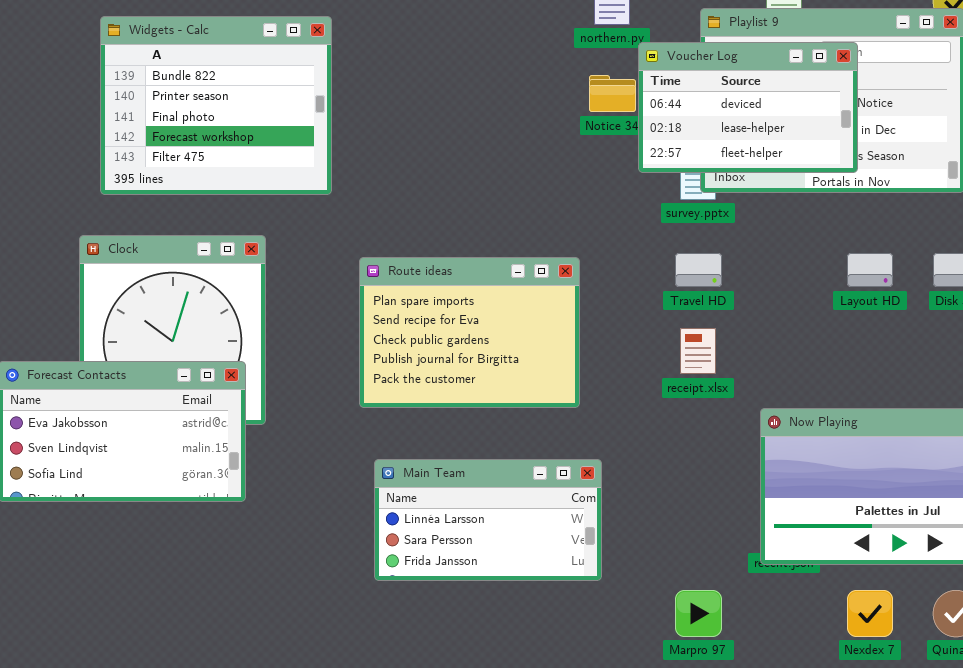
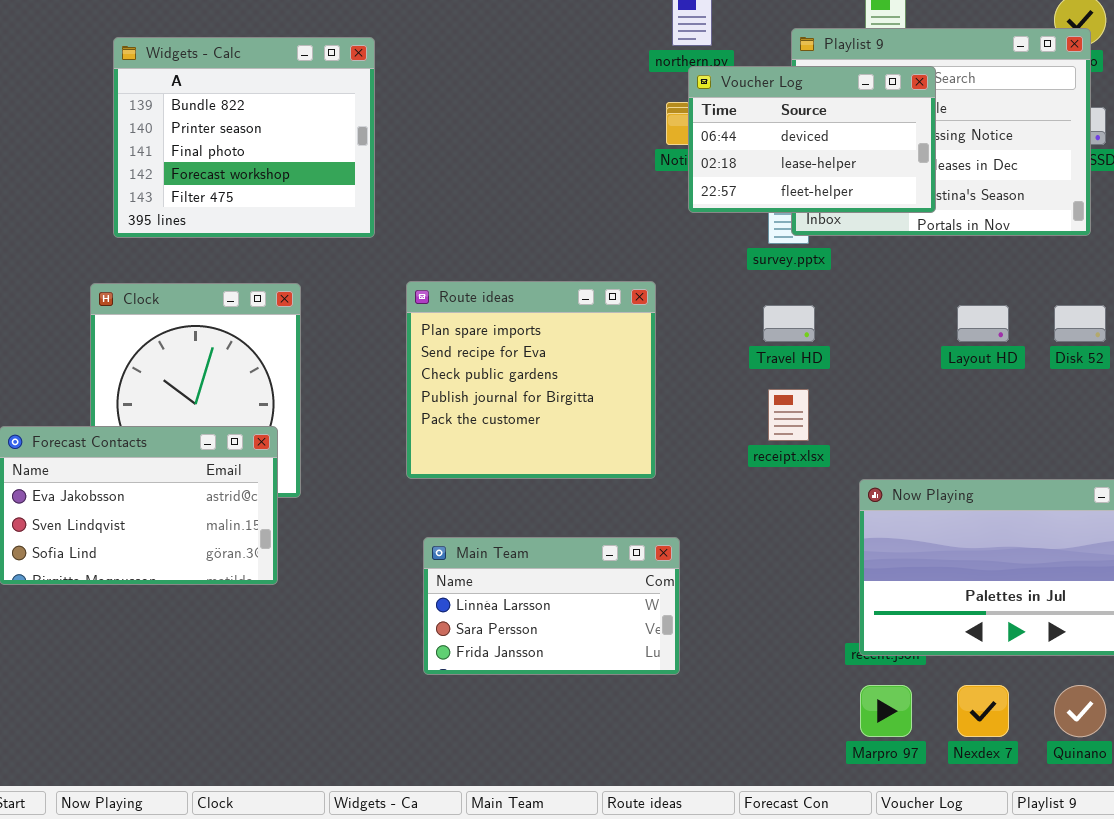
Voucher Log: [638,42,858,173] -> [688,66,936,213], moved
Route ideas: [359,257,580,408] -> [406,281,656,479], resized
Marpro 97: [675,590,722,637] -> [860,685,912,737], moved

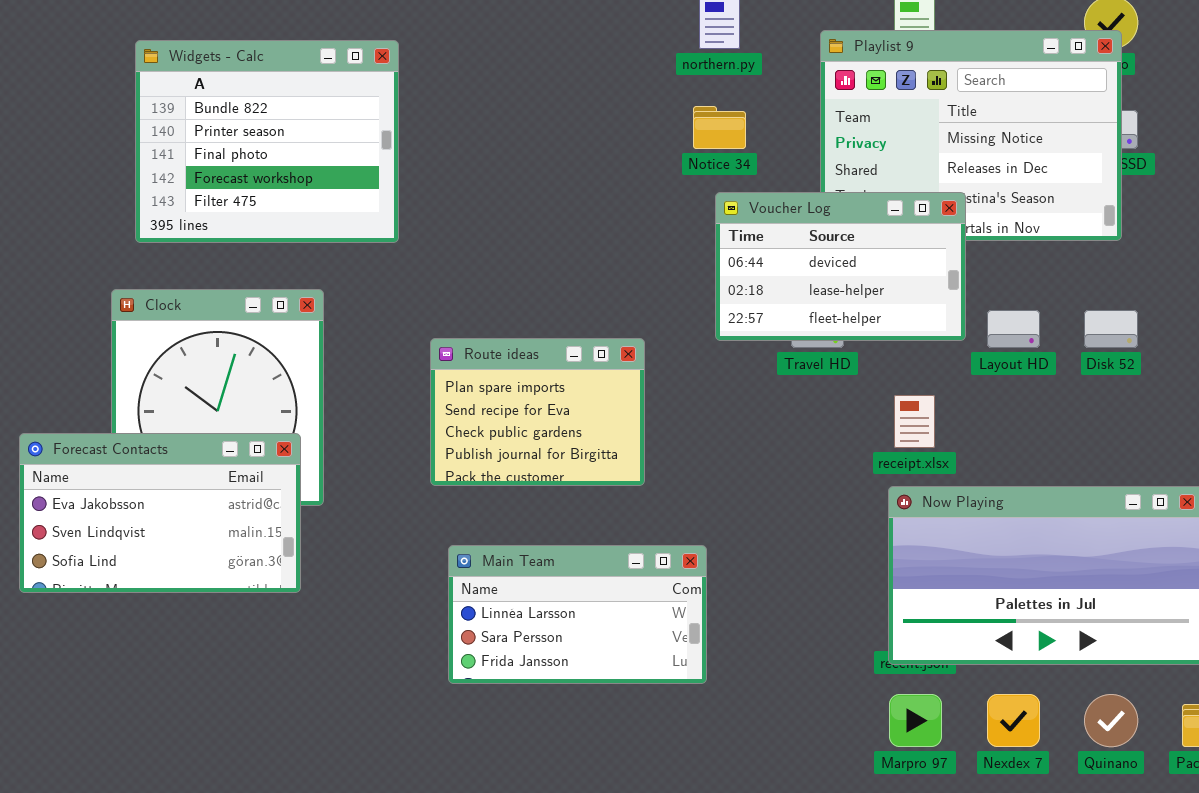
Voucher Log: [688,66,936,213] -> [715,192,966,341], moved
Route ideas: [406,281,656,479] -> [430,338,645,486], resized
receipt.xlsx: [768,389,809,441] -> [894,395,935,448], moved

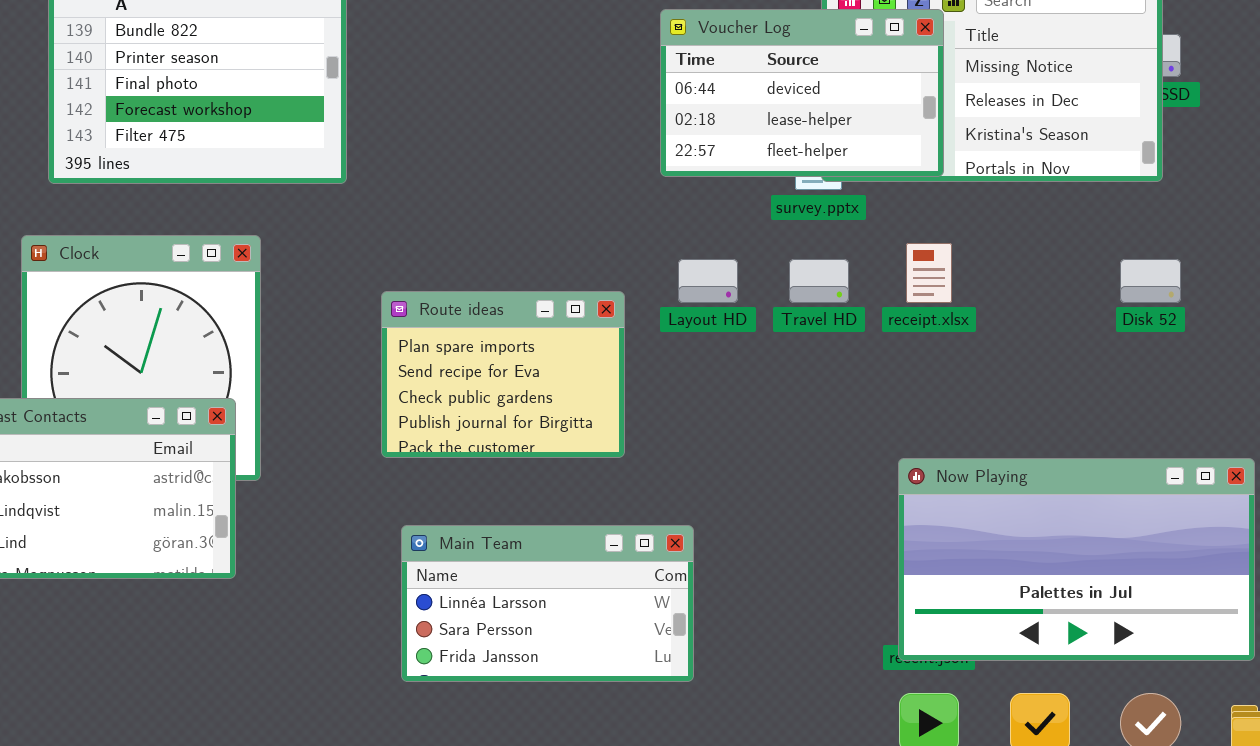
Voucher Log: [715,192,966,341] -> [660,9,944,177], moved
Layout HD: [987,310,1040,348] -> [678,259,738,303], moved
receipt.xlsx: [894,395,935,448] -> [906,243,952,303], moved

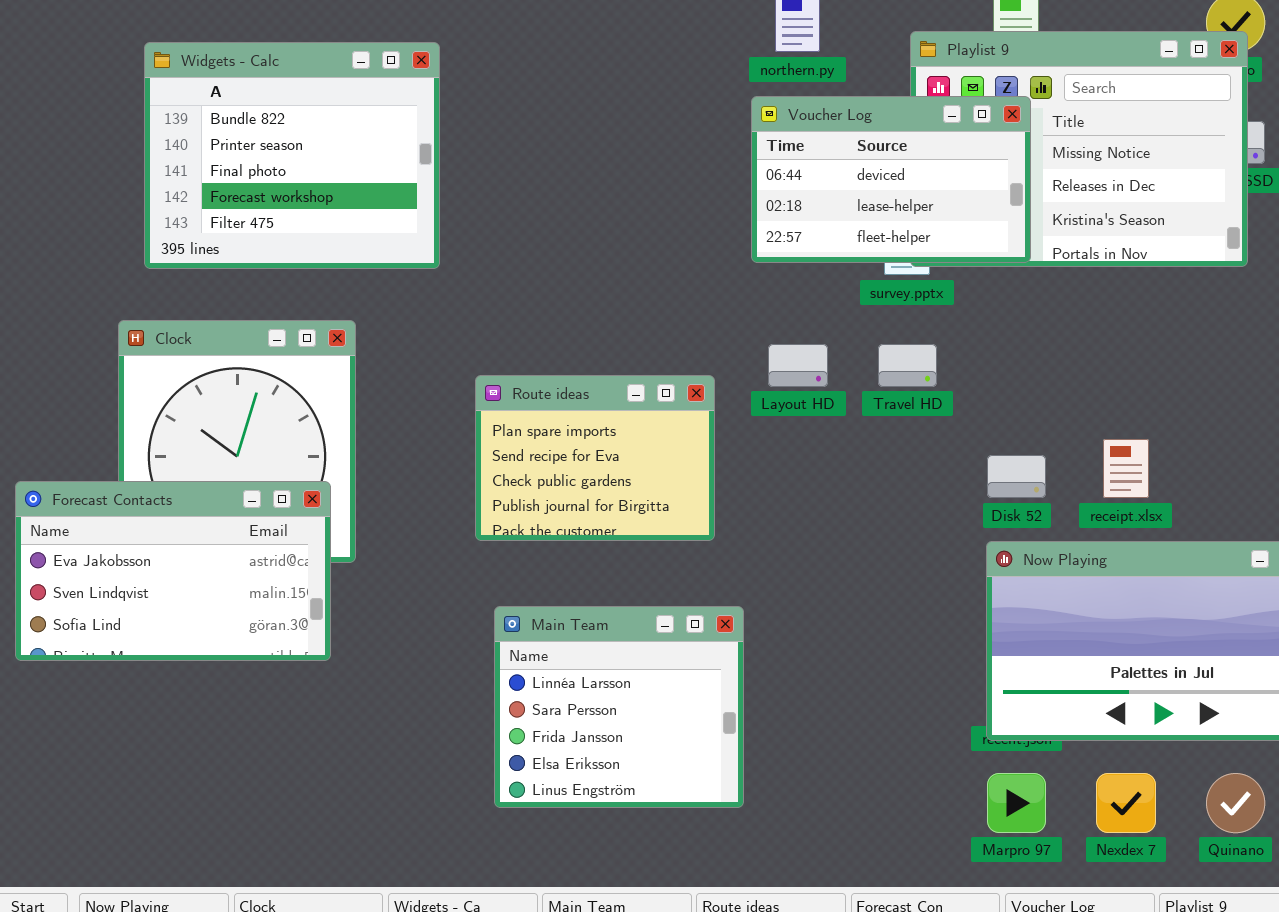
receipt.xlsx: [906,243,952,303] -> [1103,439,1149,498], moved
Disk 52: [1120,259,1181,303] -> [987,455,1046,498], moved
Main Team: [401,525,694,682] -> [494,606,744,808], resized

